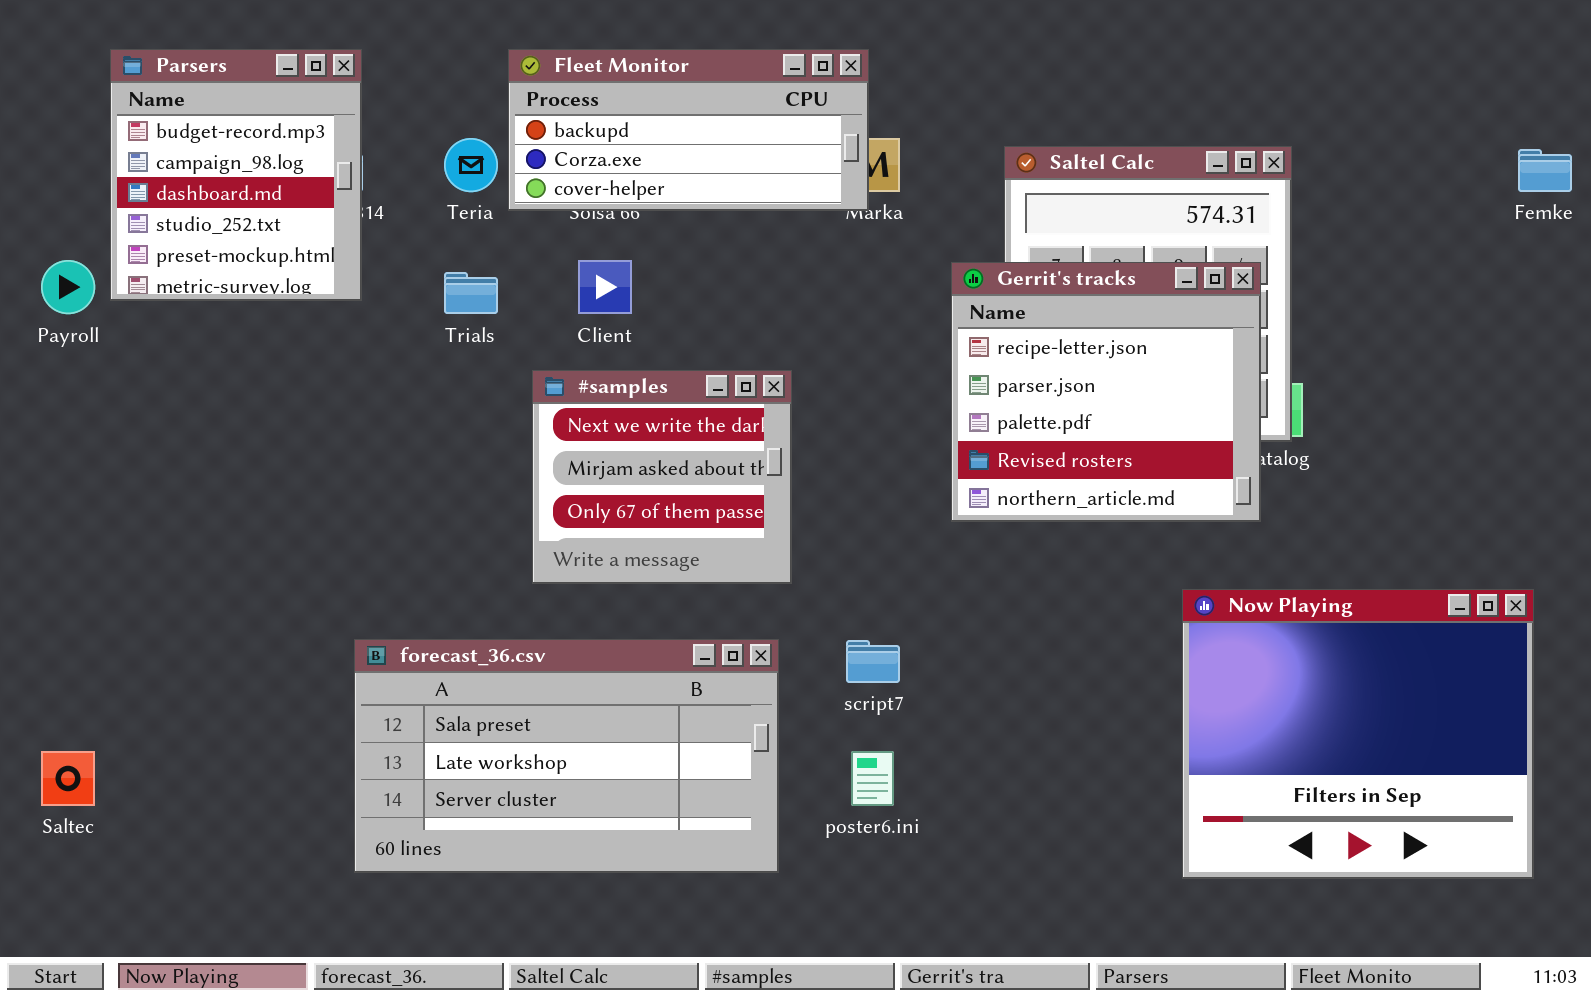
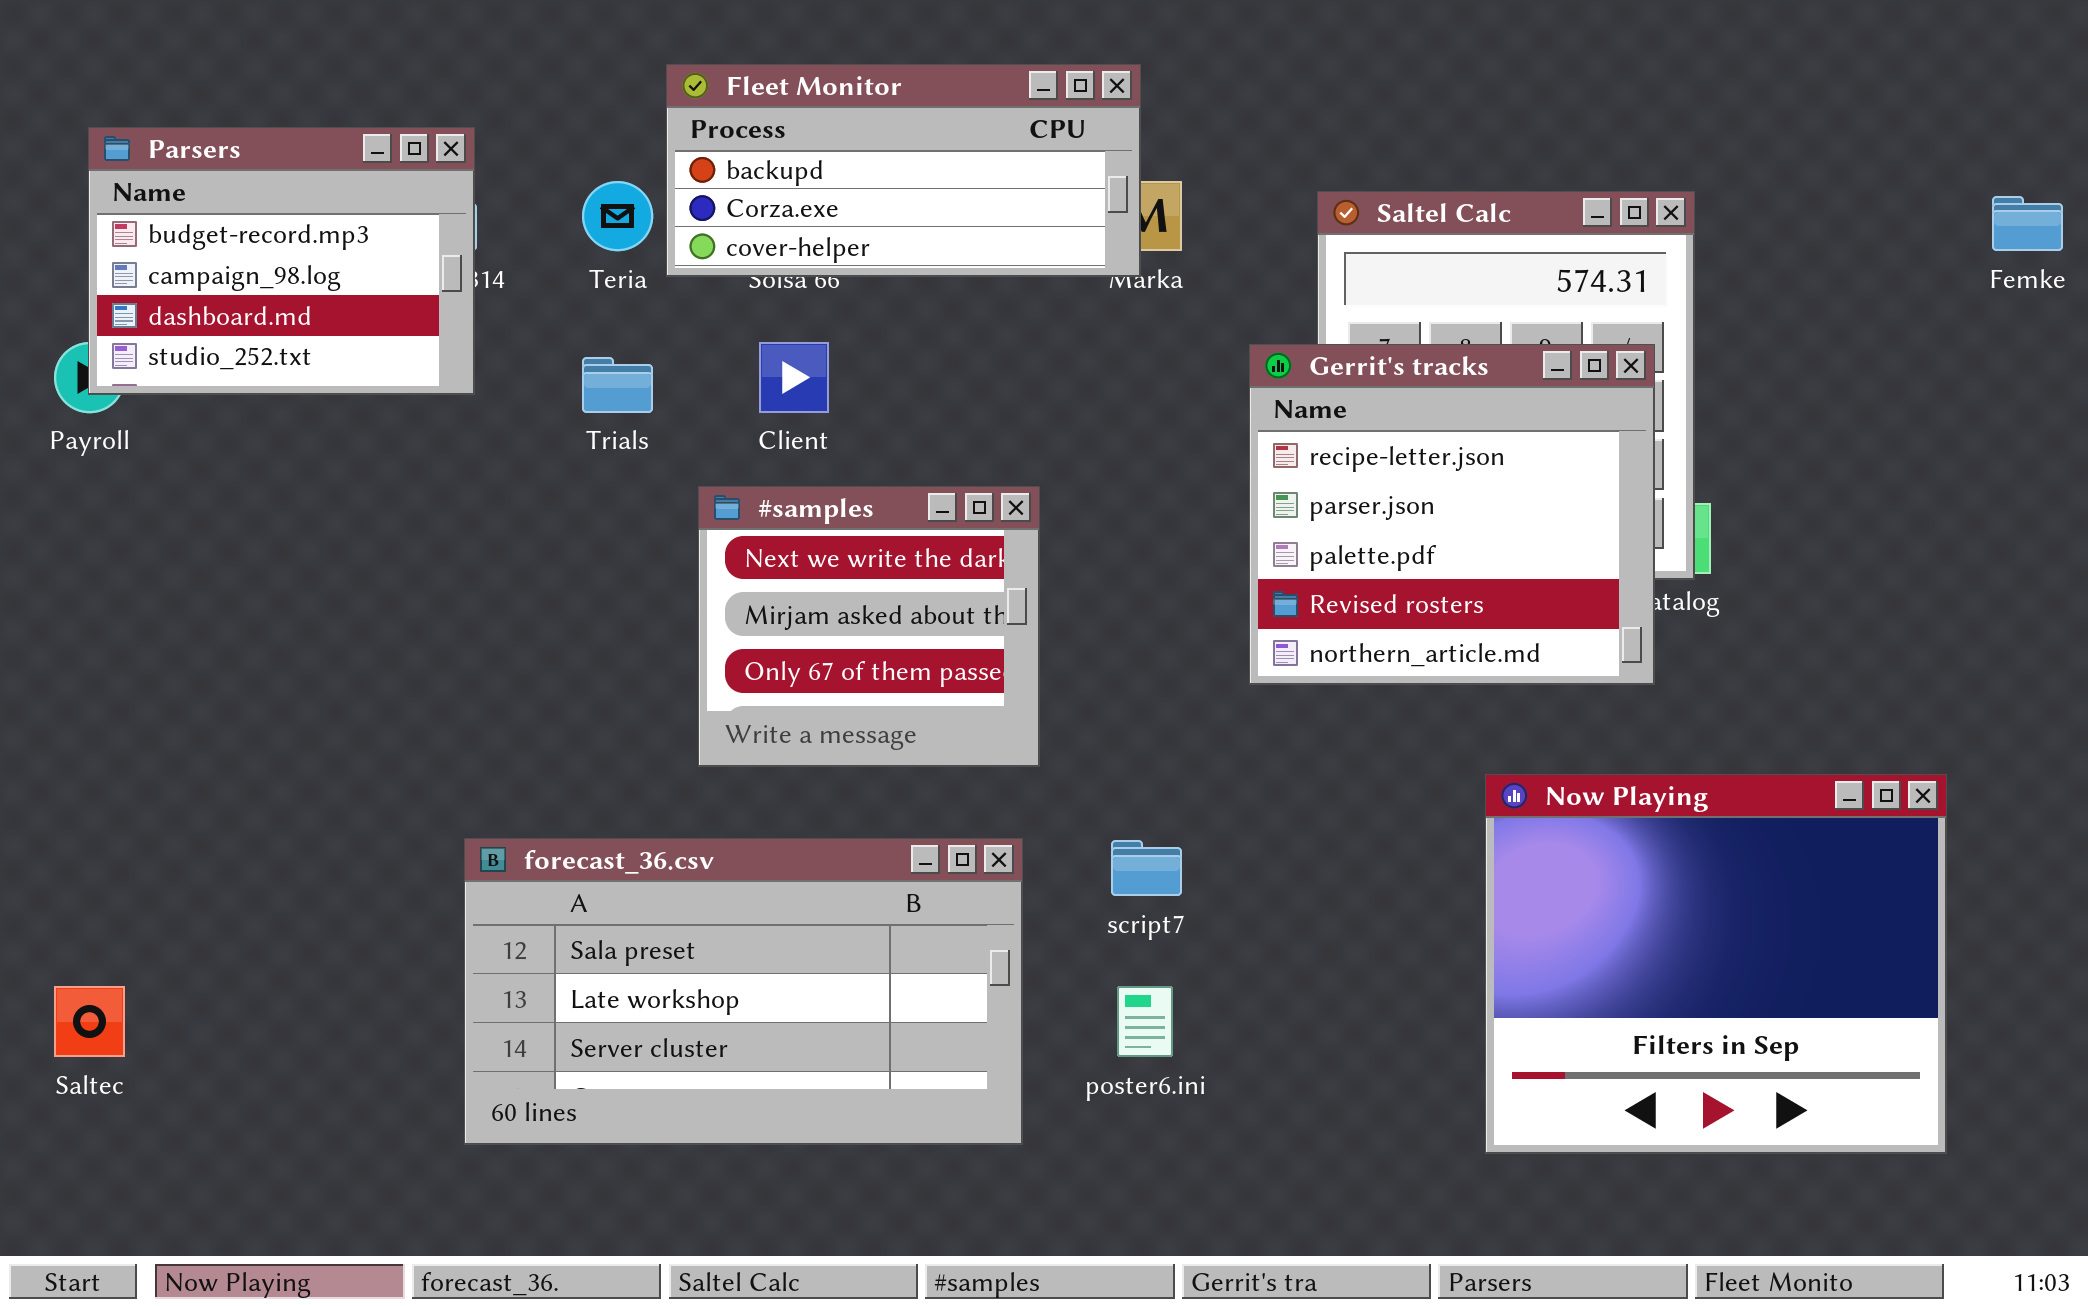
Parsers: [110,49,362,301] -> [88,127,475,395], resized
Now Playing: [1182,589,1534,879] -> [1485,774,1947,1154], moved

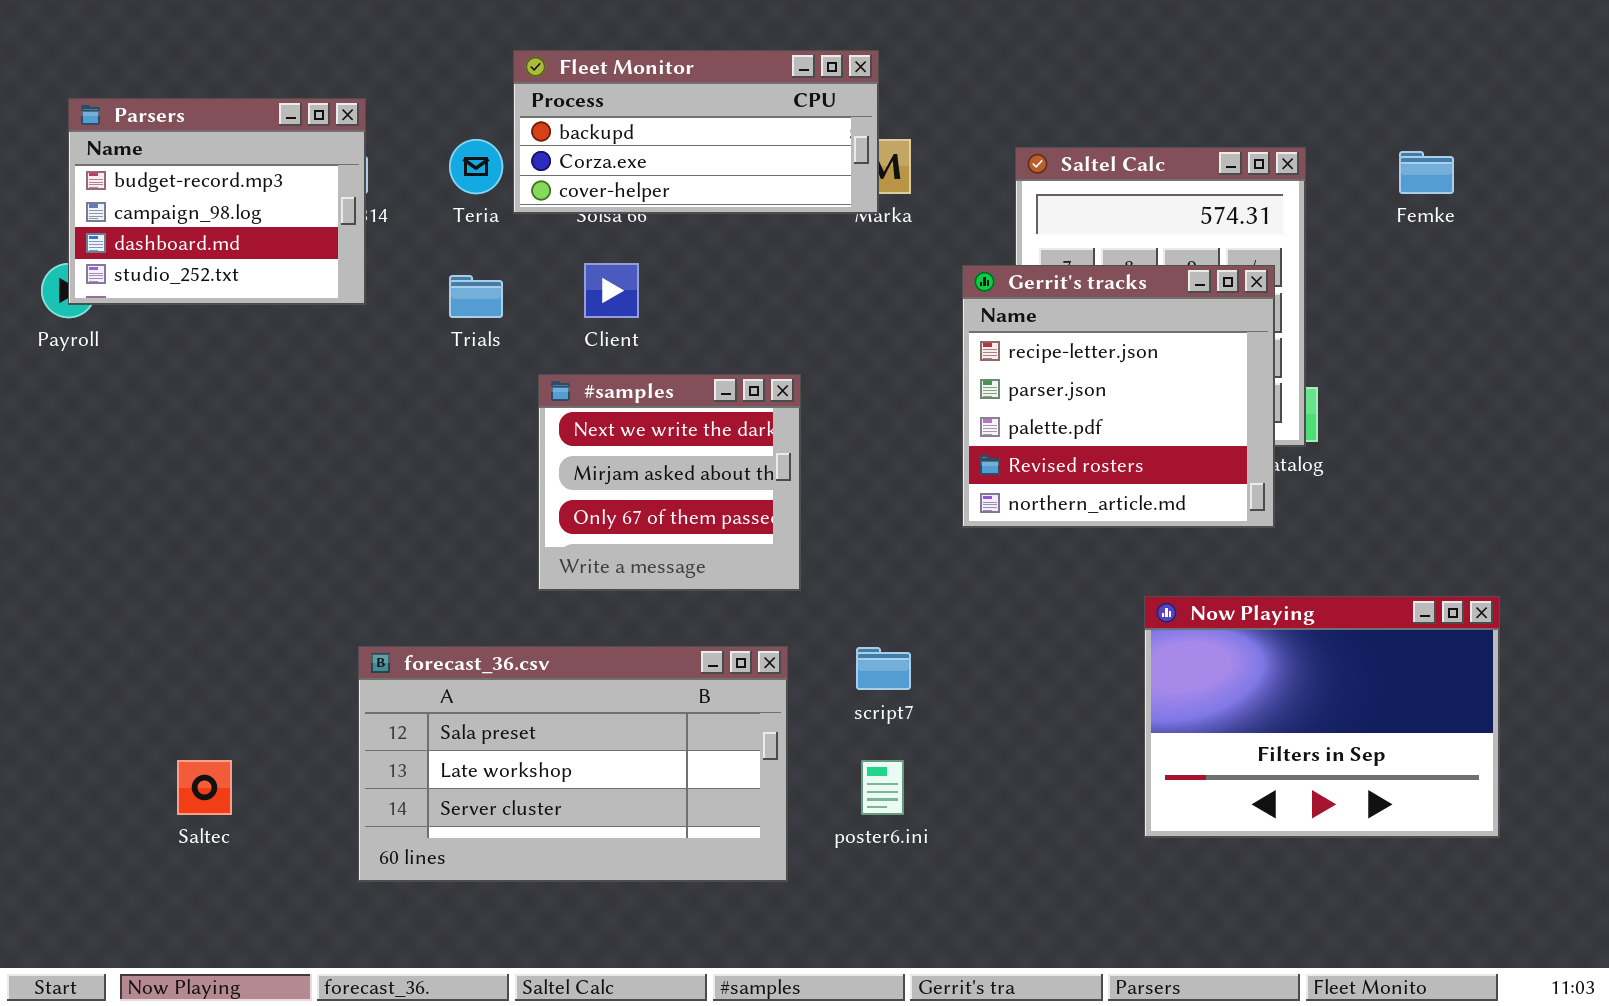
Femke: [1992,196,2063,251] -> [1399,151,1454,194], moved
Now Playing: [1485,774,1947,1154] -> [1144,596,1500,838], resized
Saltec: [54,986,125,1057] -> [177,760,232,815], moved

